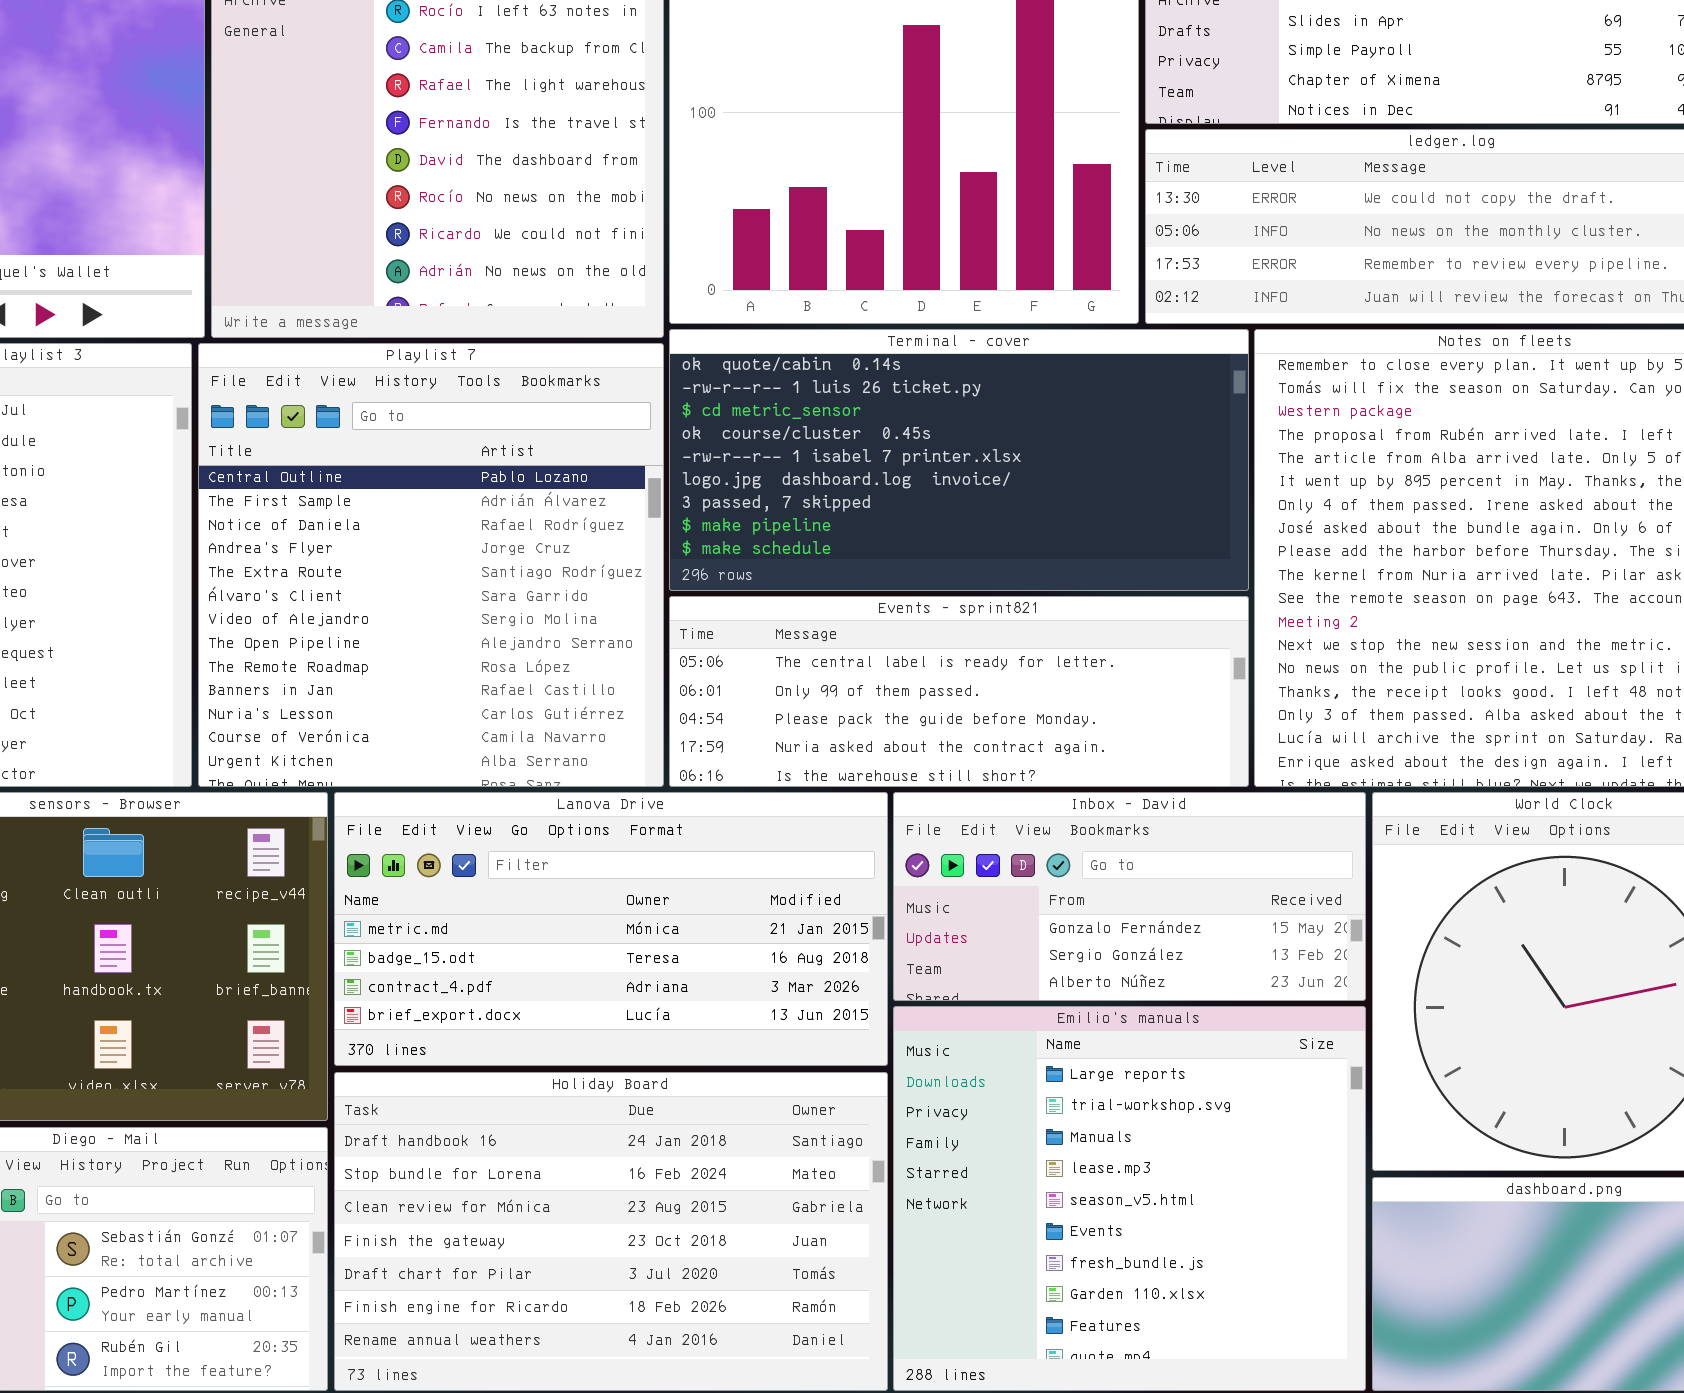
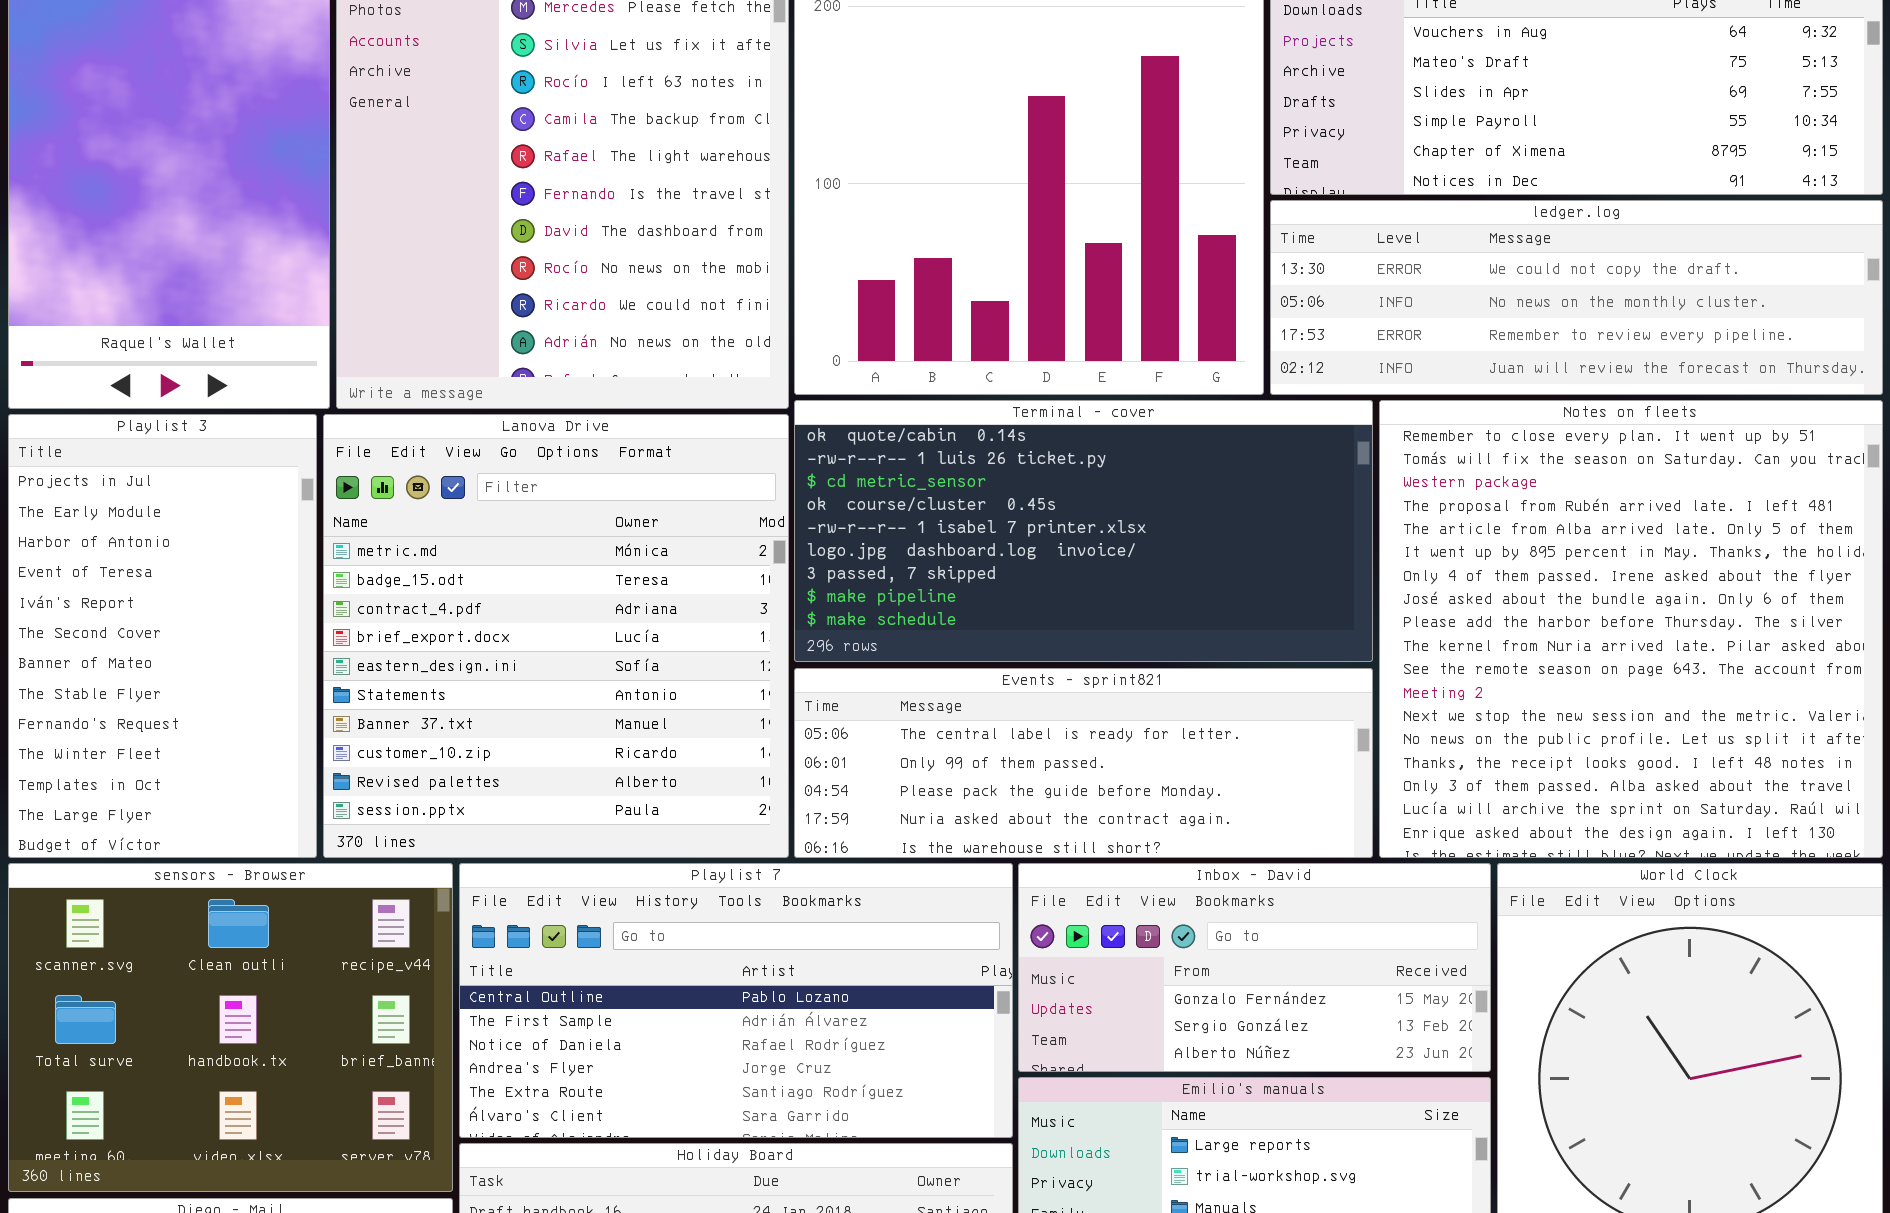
Playlist 7: [198,343,664,787] -> [459,863,1013,1138], moved, resized
Lanova Drive: [334,792,888,1066] -> [323,414,789,858], moved, resized

